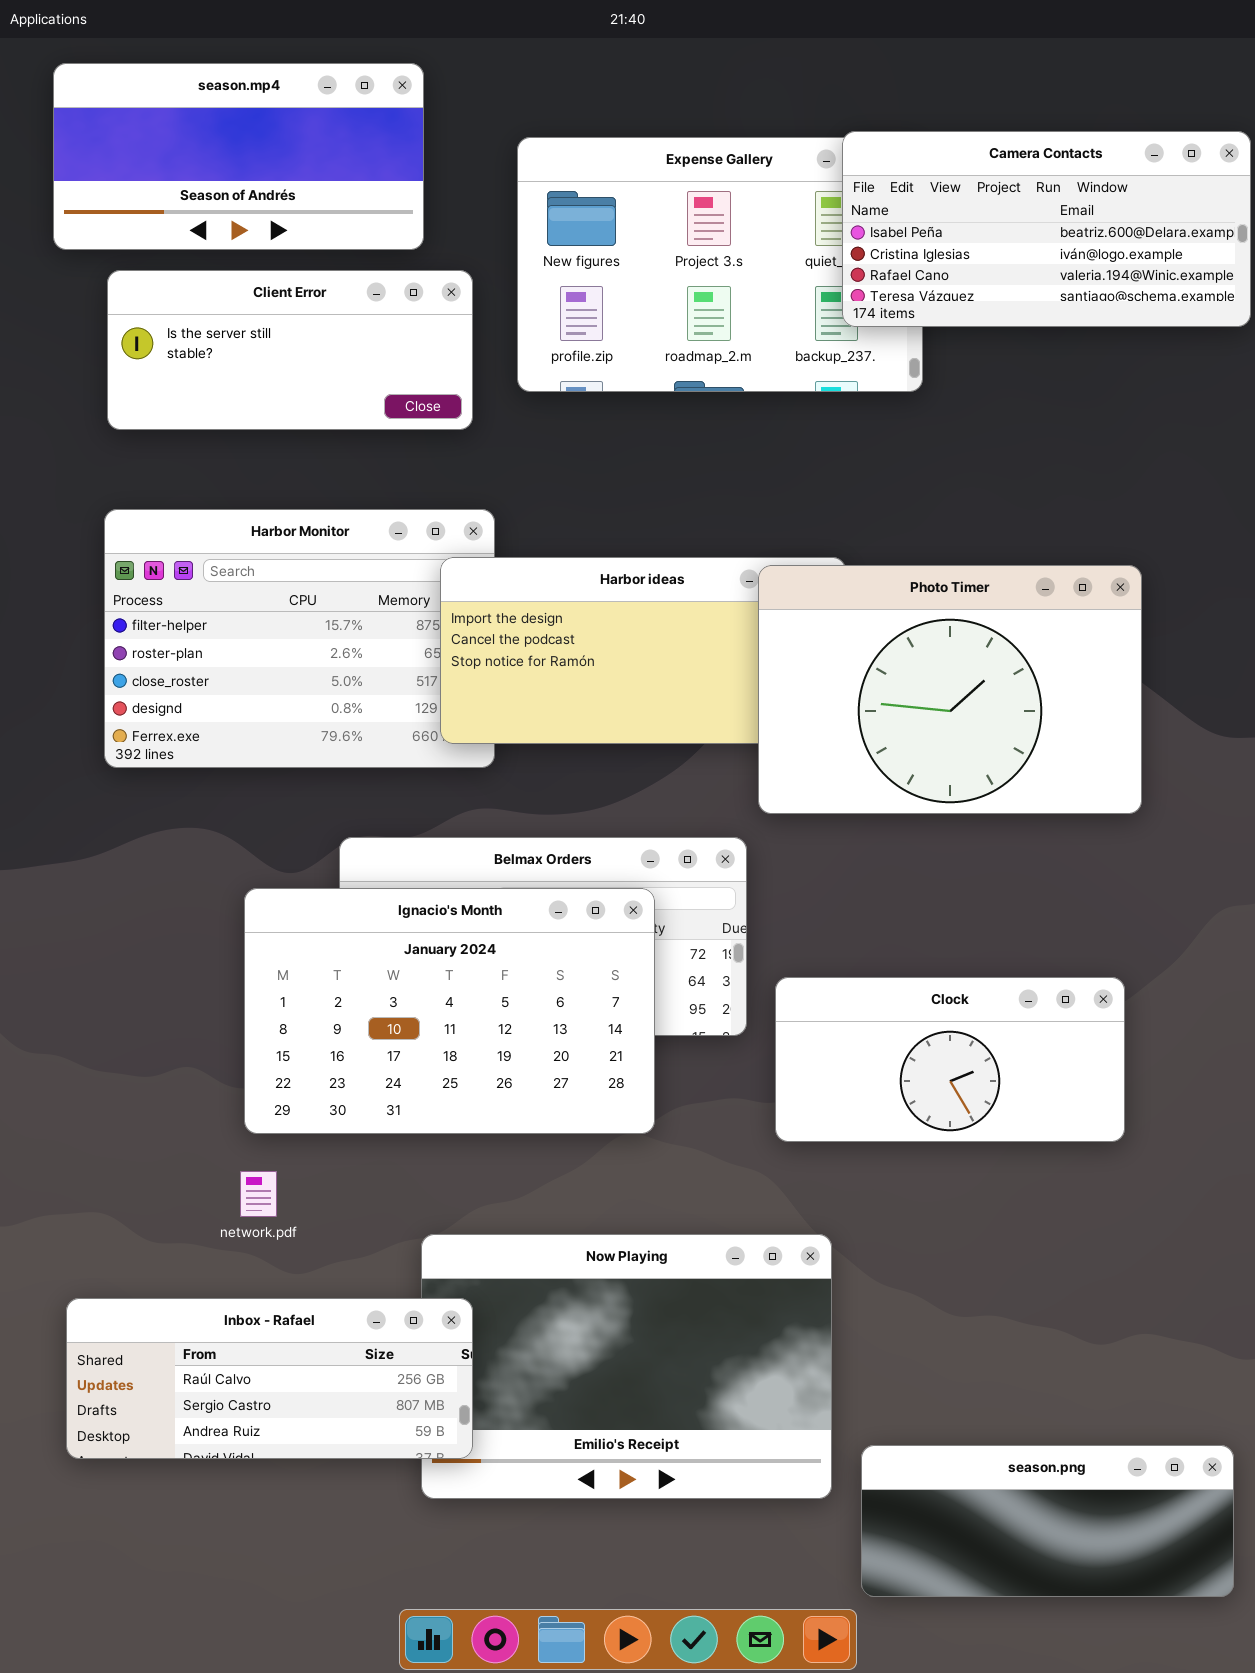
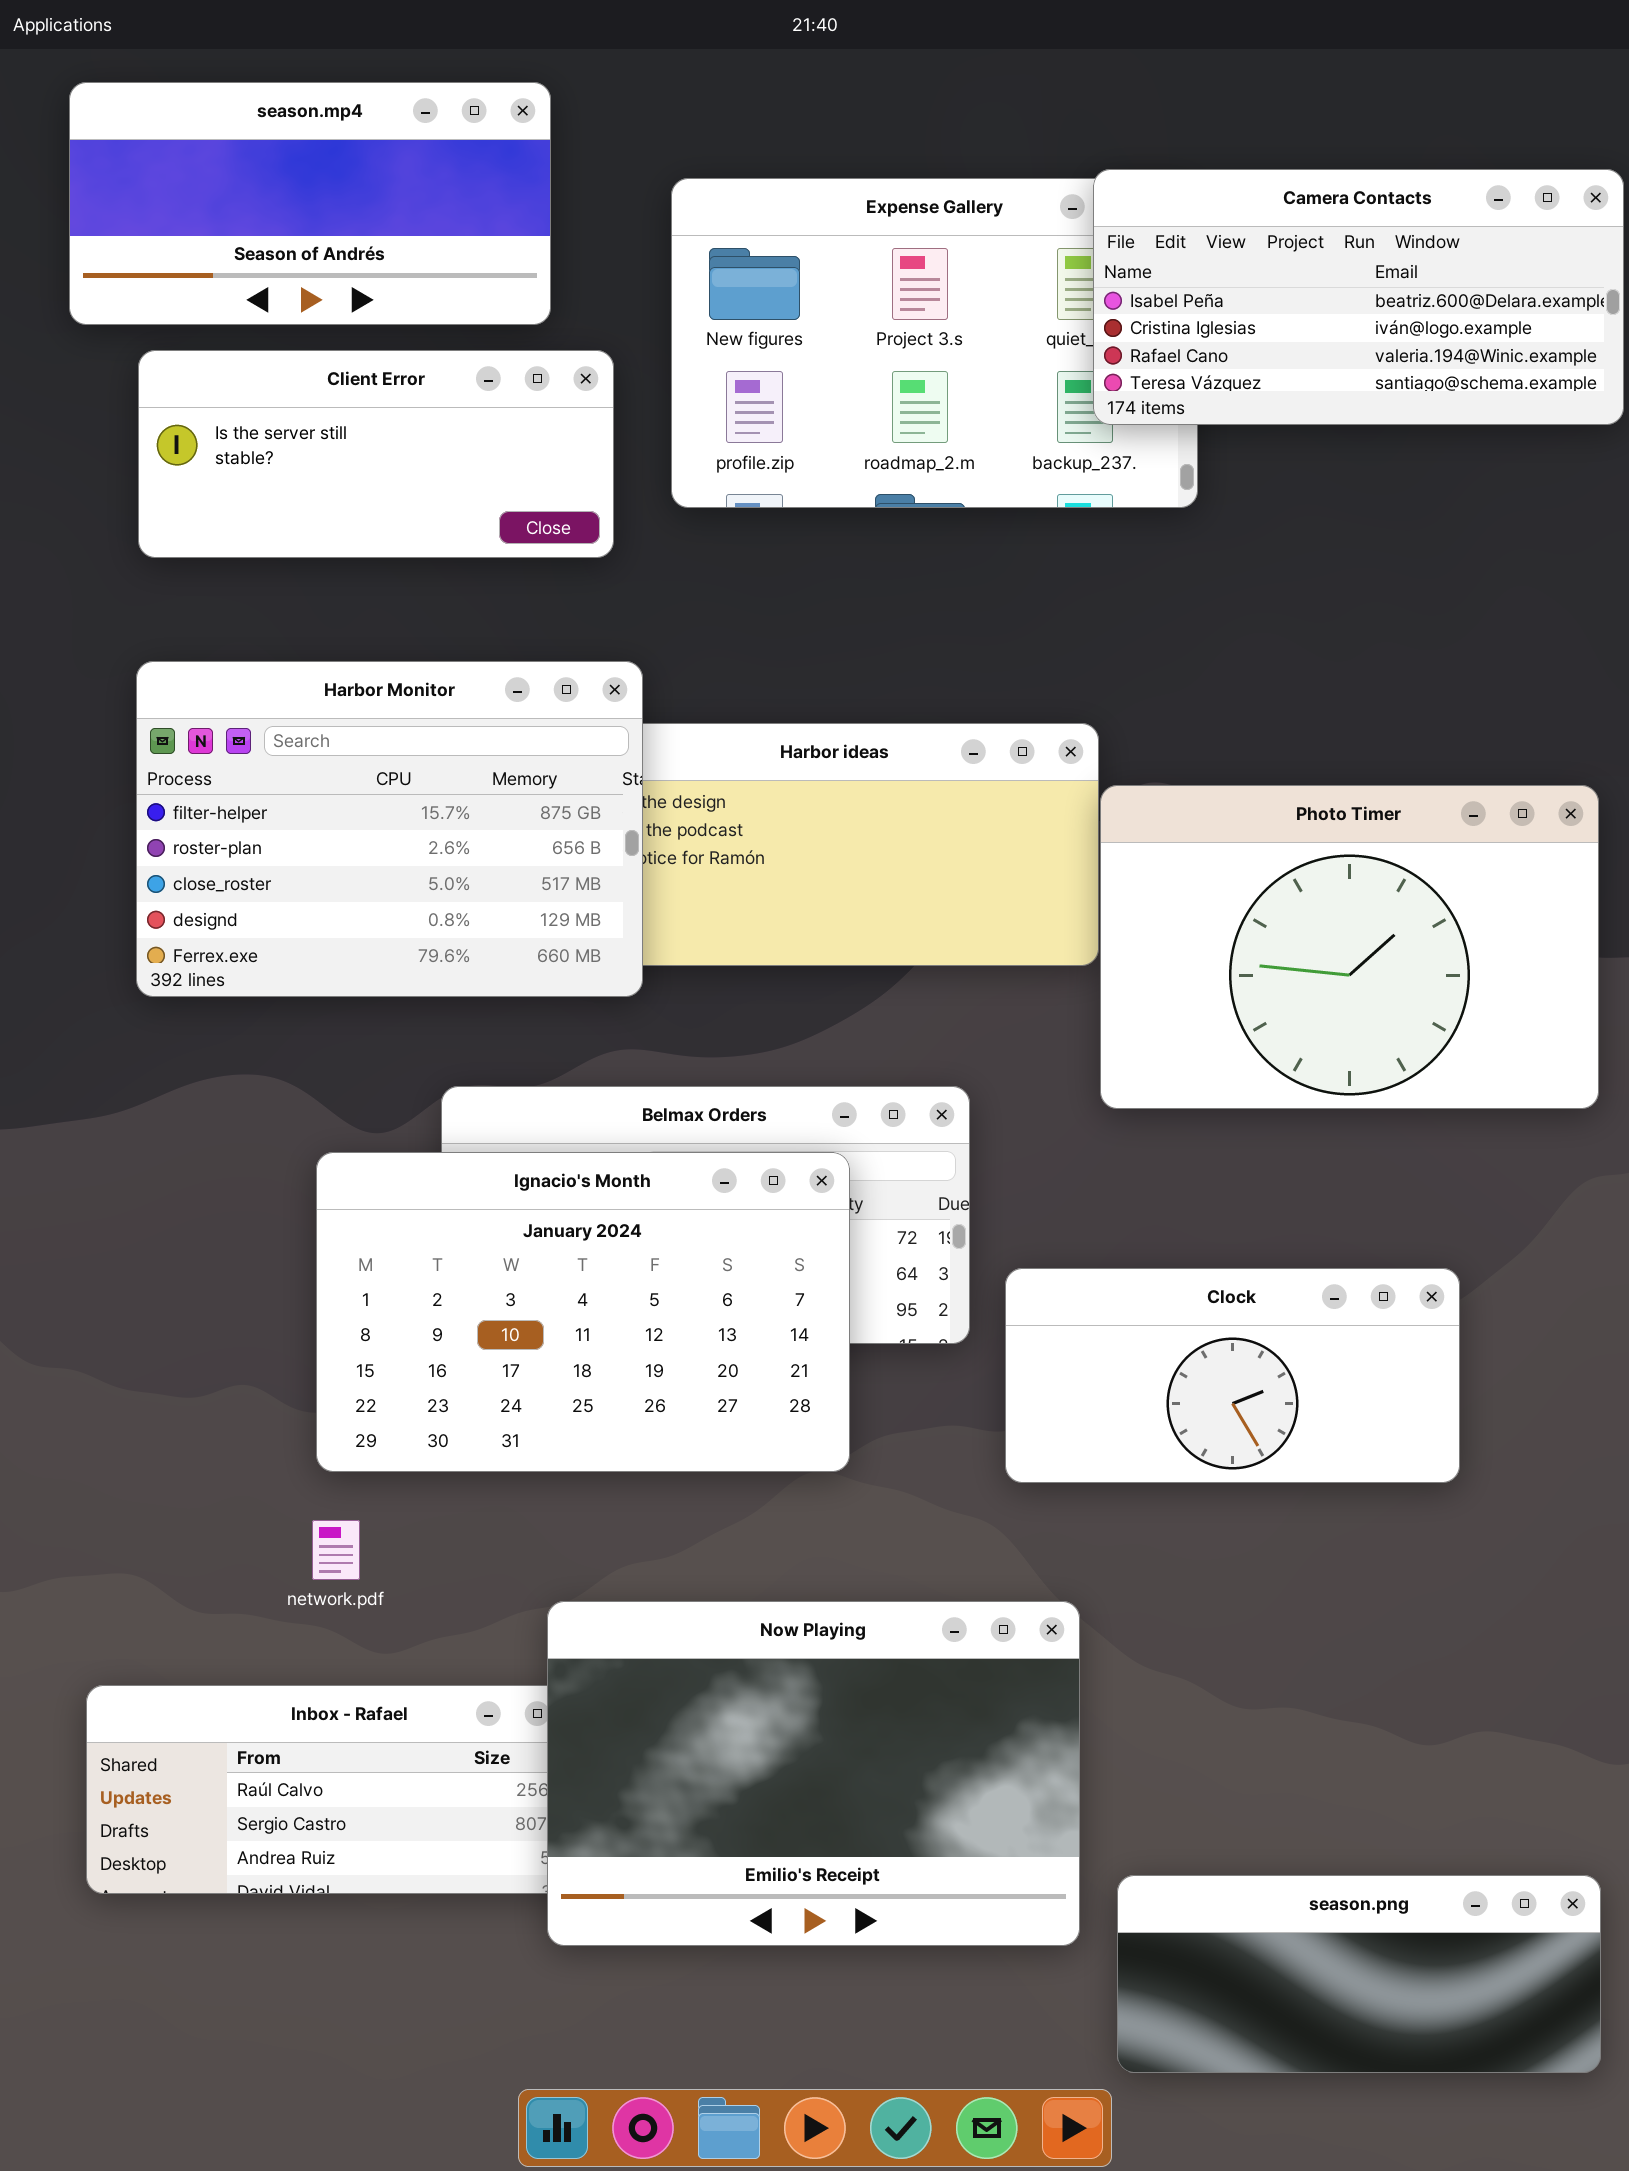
Harbor Monitor: [104,509,495,768] -> [136,661,643,997], raised
Photo Timer: [758,565,1142,814] -> [1100,785,1599,1109], moved
Now Playing: [421,1234,832,1499] -> [547,1601,1080,1946], raised

